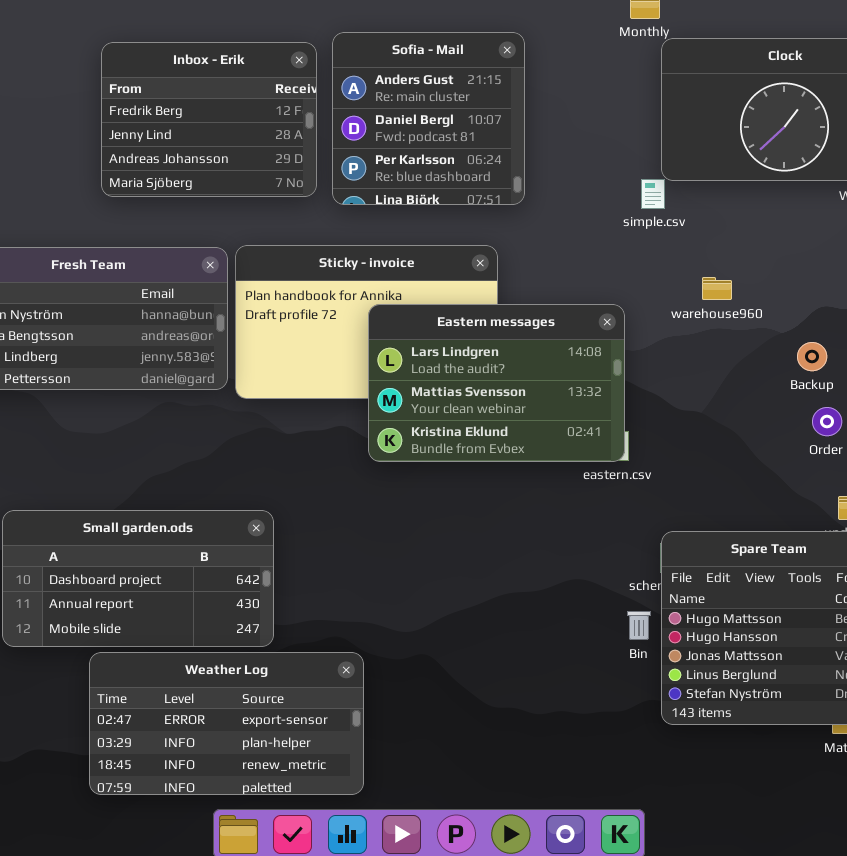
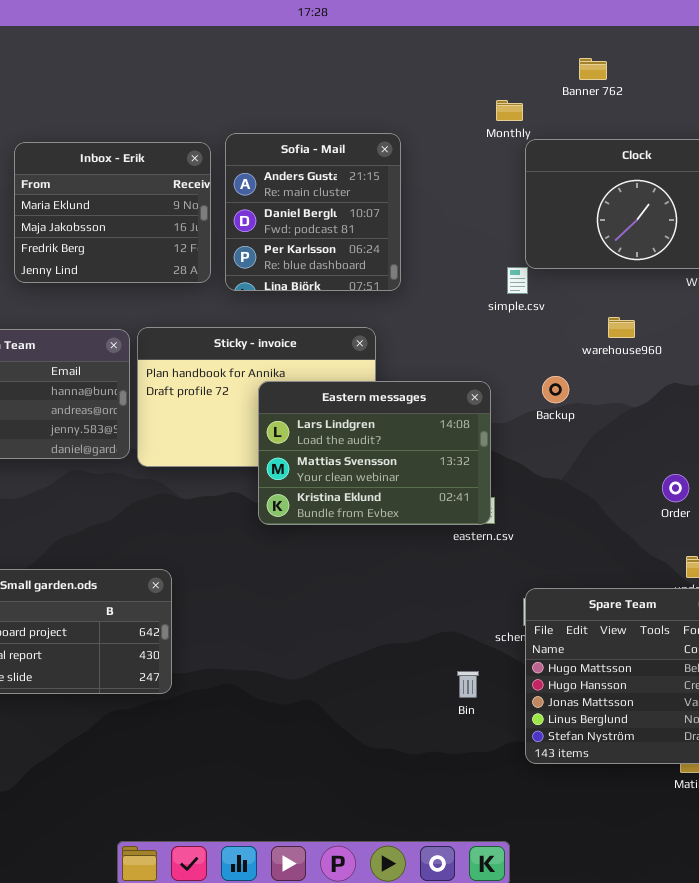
Inbox - Erik: [101,42,317,197] -> [14,142,211,283], scrolled up 2 rows
warehouse960: [702,277,732,300] -> [608,317,635,338], moved
Backup: [797,342,827,371] -> [542,376,569,403], moved
Bin: [627,611,651,640] -> [457,671,479,698], moved
Weather Log: [89,652,364,795] -> none, closed

